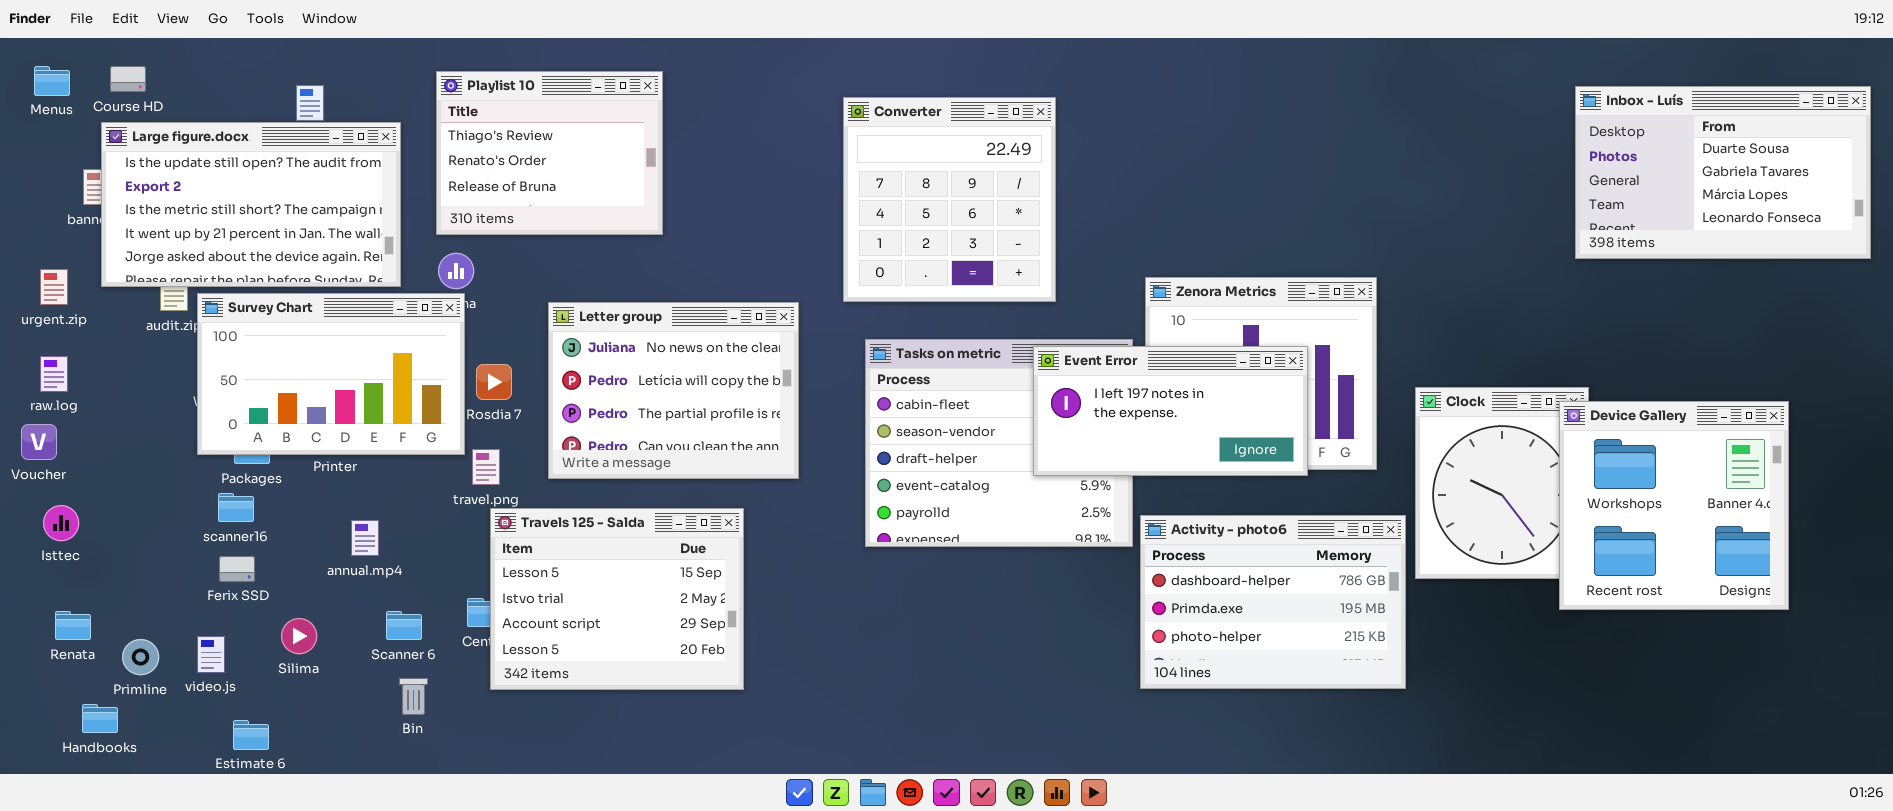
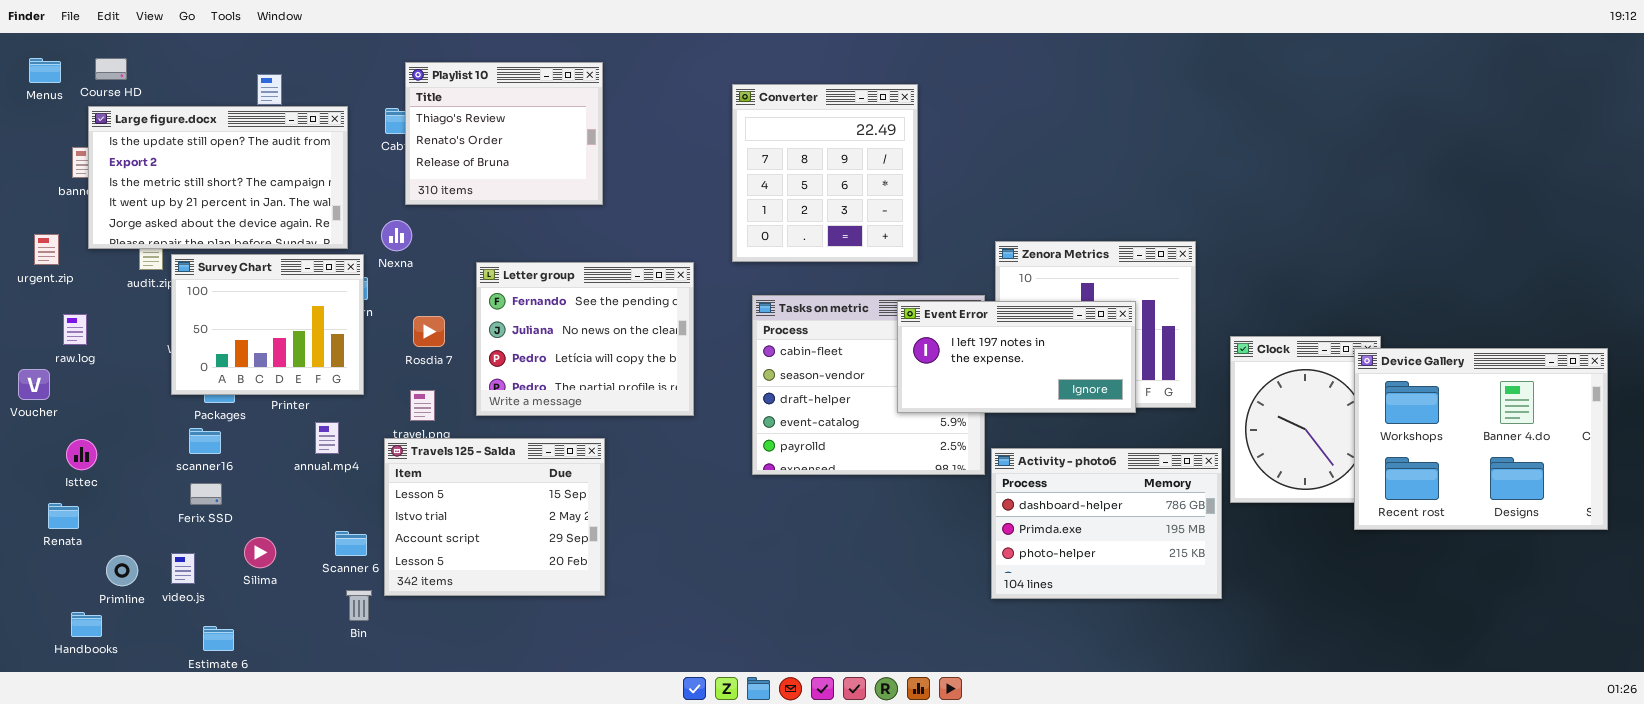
Playlist 10: [436,71,663,235] -> [405,62,603,205], moved
Inbox - Luís: [1575,86,1871,259] -> none, closed
Survey Chart: [197,293,465,455] -> [171,254,364,395], resized
Letter group: [548,302,799,479] -> [476,262,694,416], scrolled up 1 row
raw.log: [40,356,68,392] -> [63,314,87,345], moved
Device Gallery: [1559,401,1789,610] -> [1354,348,1608,530], resized
Isttec: [43,505,79,541] -> [66,439,97,470], moved
Travels 125 - Salda: [490,508,744,690] -> [384,438,605,596], moved
annual.mp4: [351,520,379,556] -> [315,422,339,454], moved
Renata: [55,611,91,640] -> [48,503,79,529], moved

